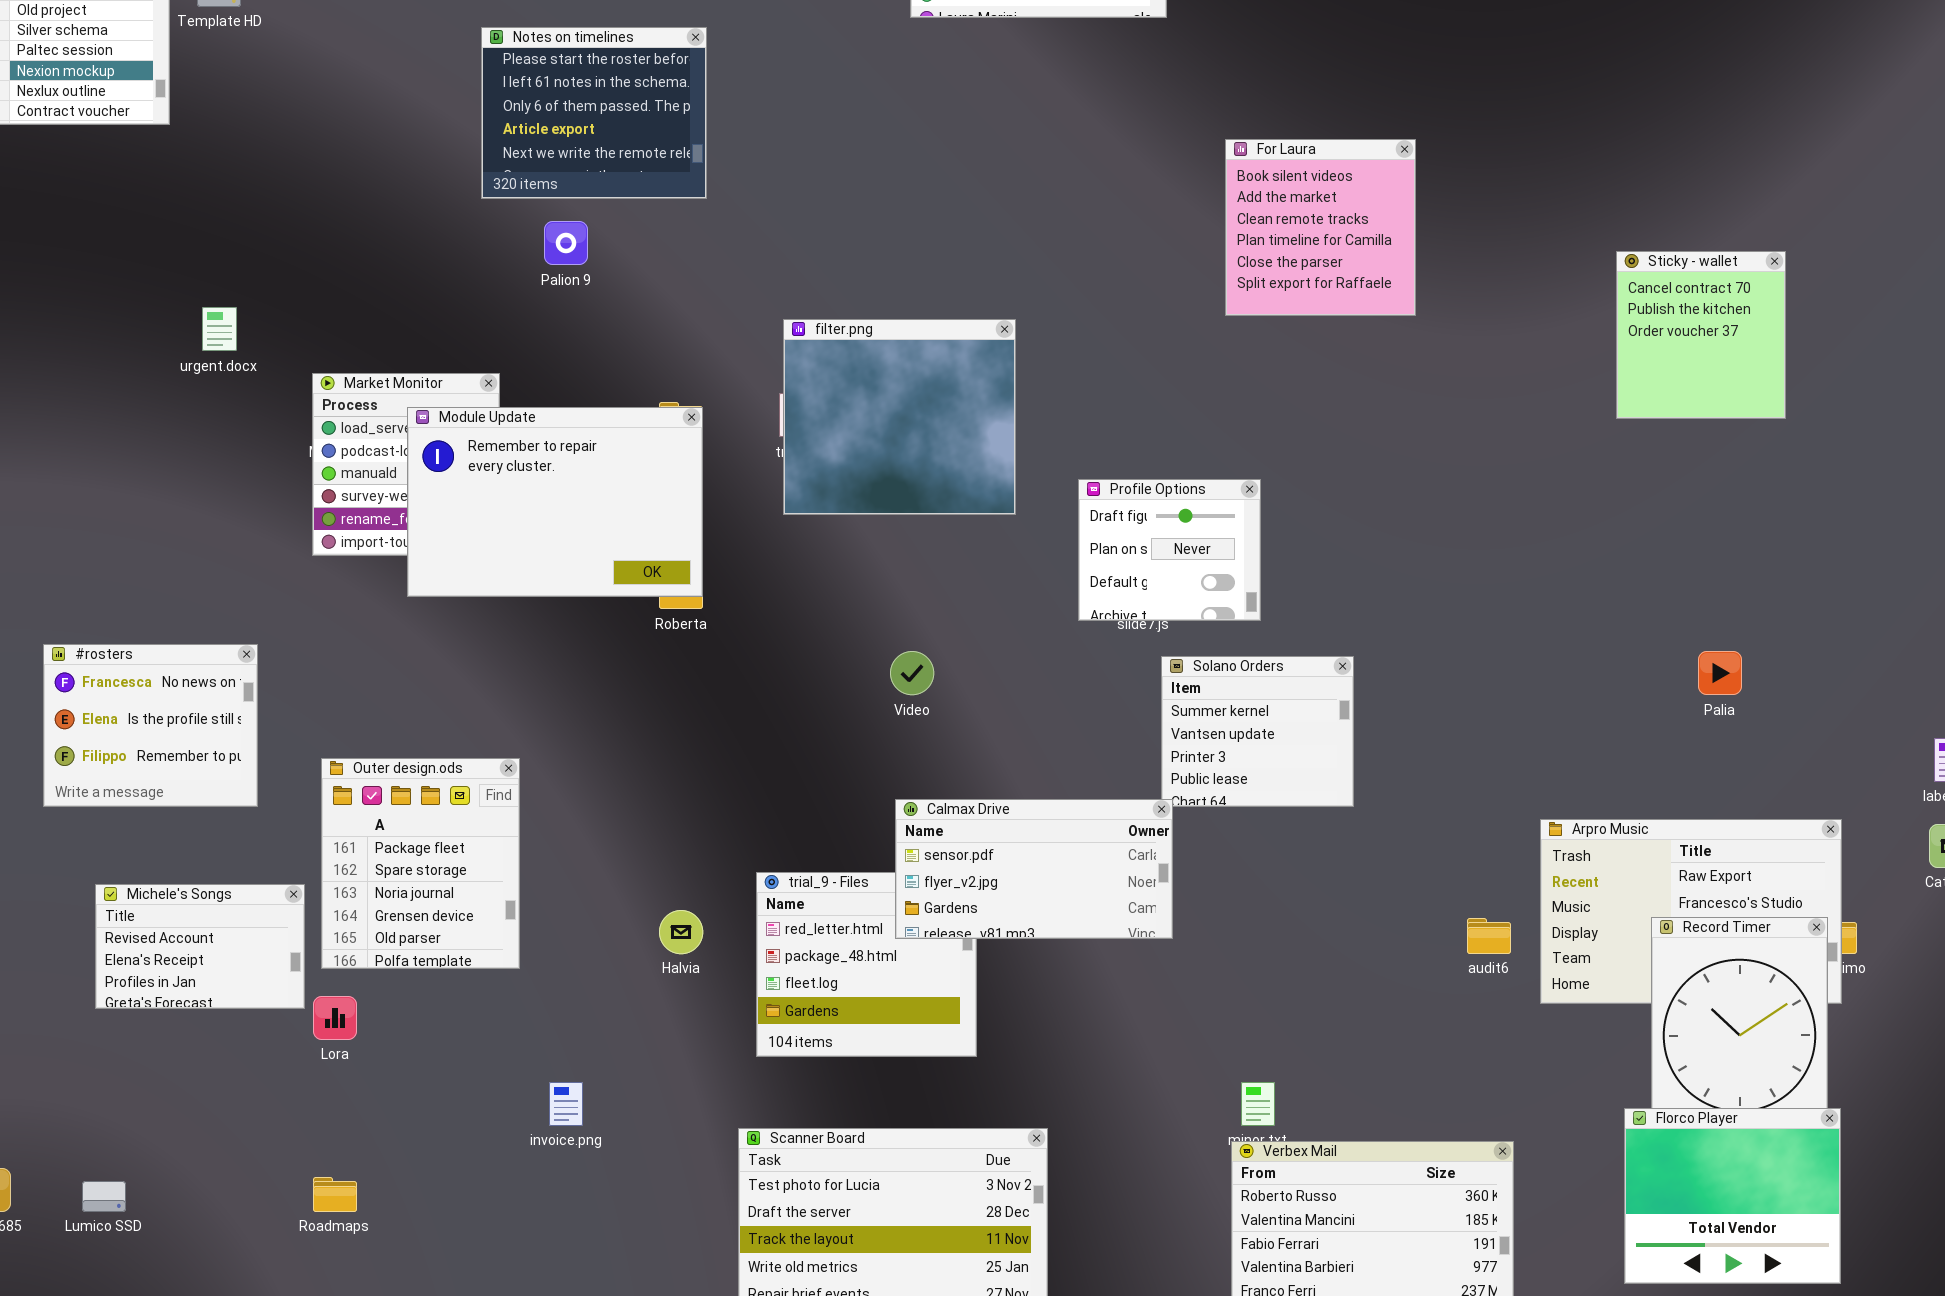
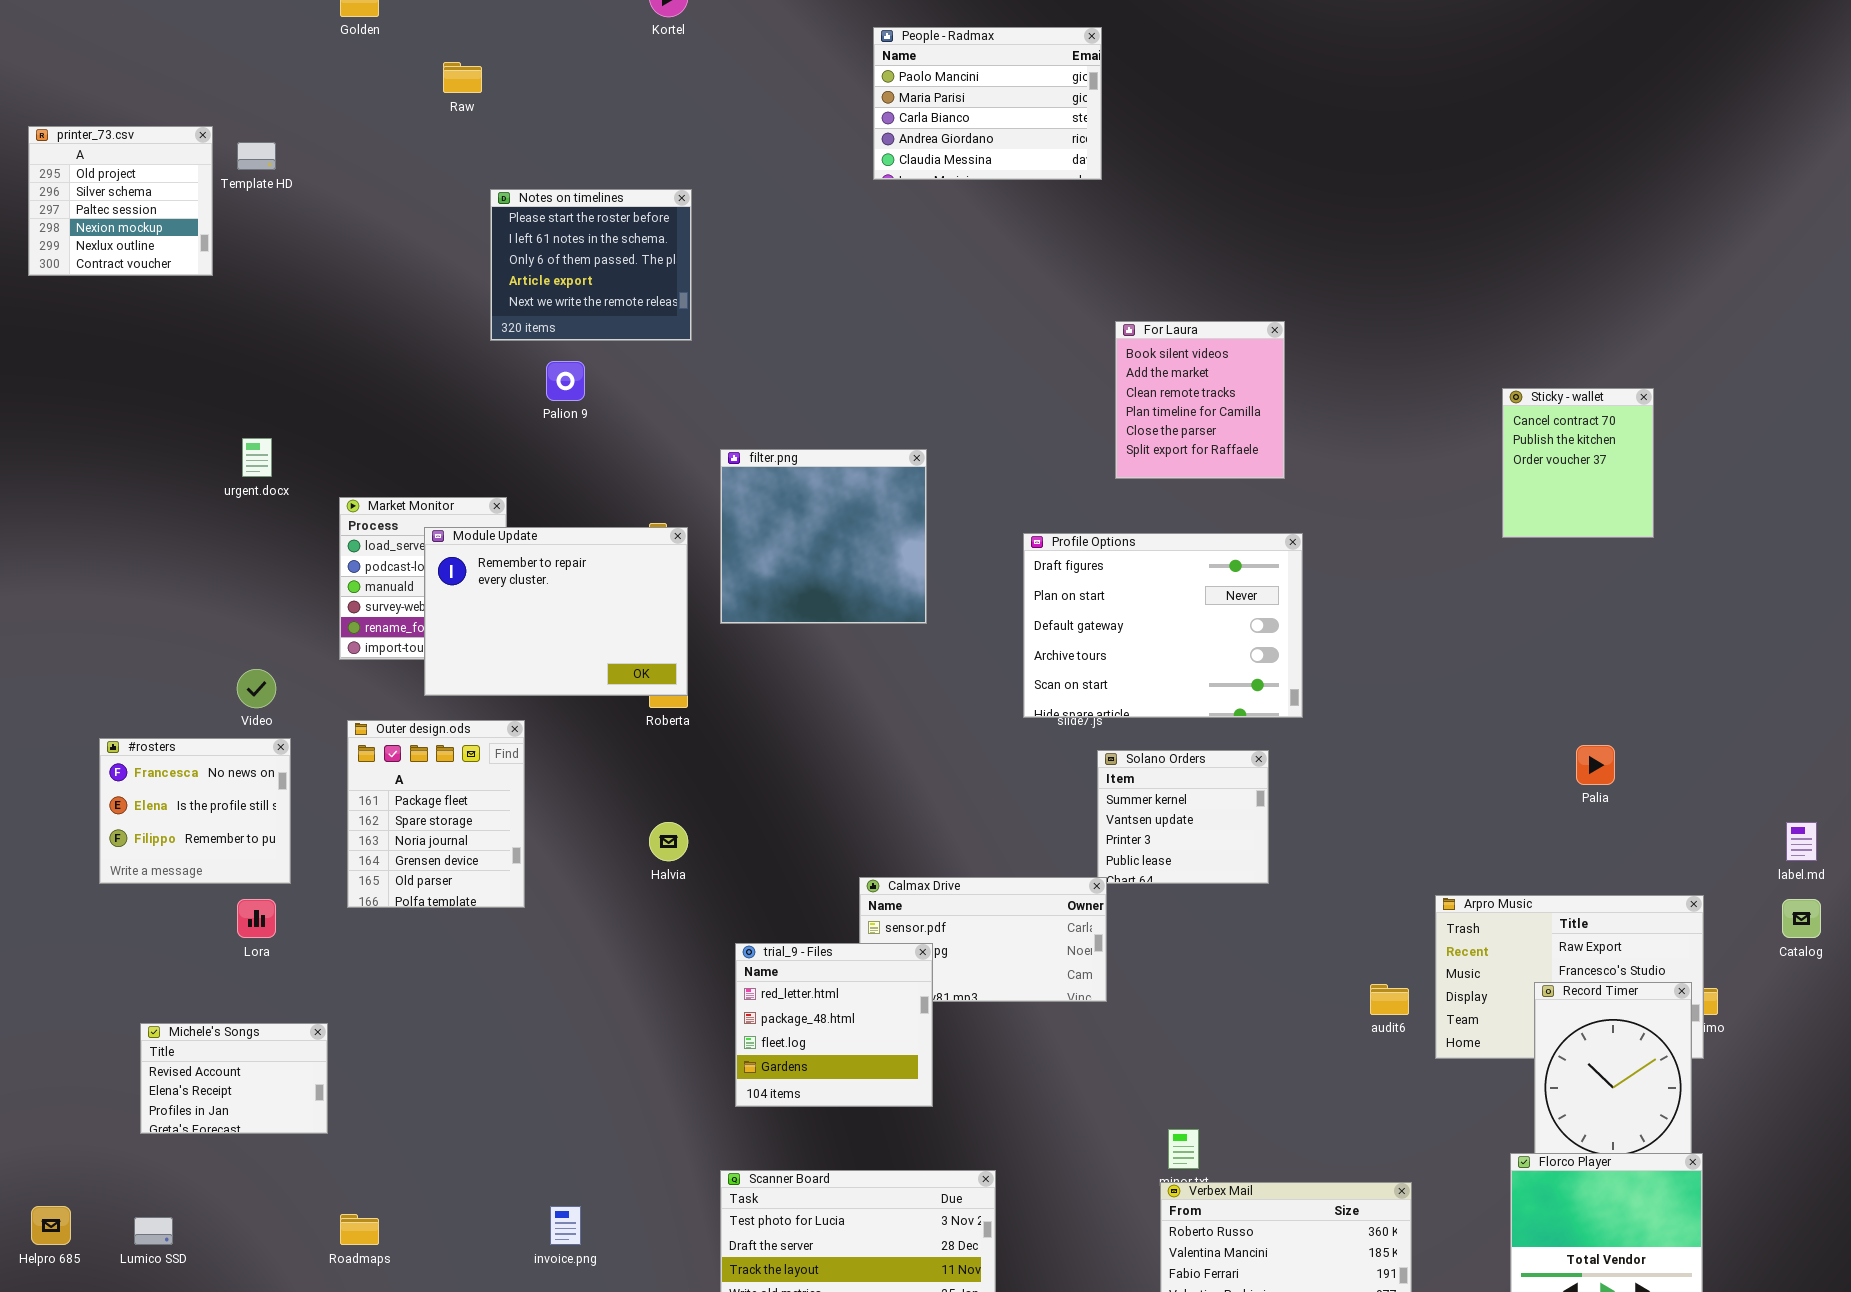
For Laura: [1225,139,1416,316] -> [1115,321,1285,479], moved
filter.png: [783,319,1016,515] -> [720,449,927,624], moved
Profile Options: [1078,479,1261,621] -> [1023,533,1303,718], resized
Video: [890,651,934,695] -> [237,669,276,708], moved
Outer design.ods: [321,758,520,969] -> [347,720,525,908], moved
trial_9 - Files: [756,872,977,1057] -> [735,943,933,1107], raised
Michele's Songs: [95,884,305,1009] -> [140,1023,328,1134], moved
Halvia: [659,910,703,954] -> [649,822,688,861], moved
Lora: [313,996,357,1040] -> [237,899,276,938], moved
invoice.png: [549,1082,583,1126] -> [550,1206,581,1245], moved

